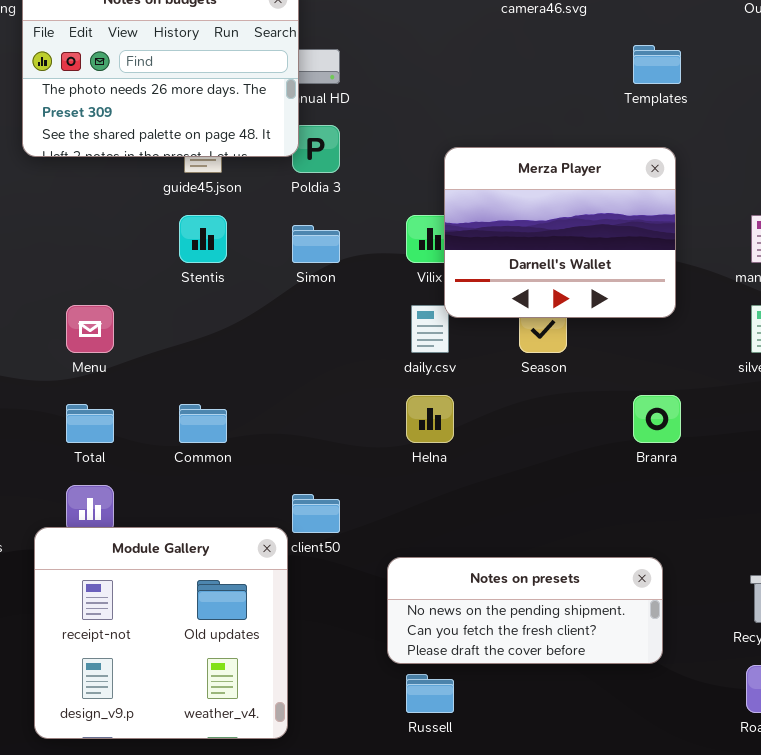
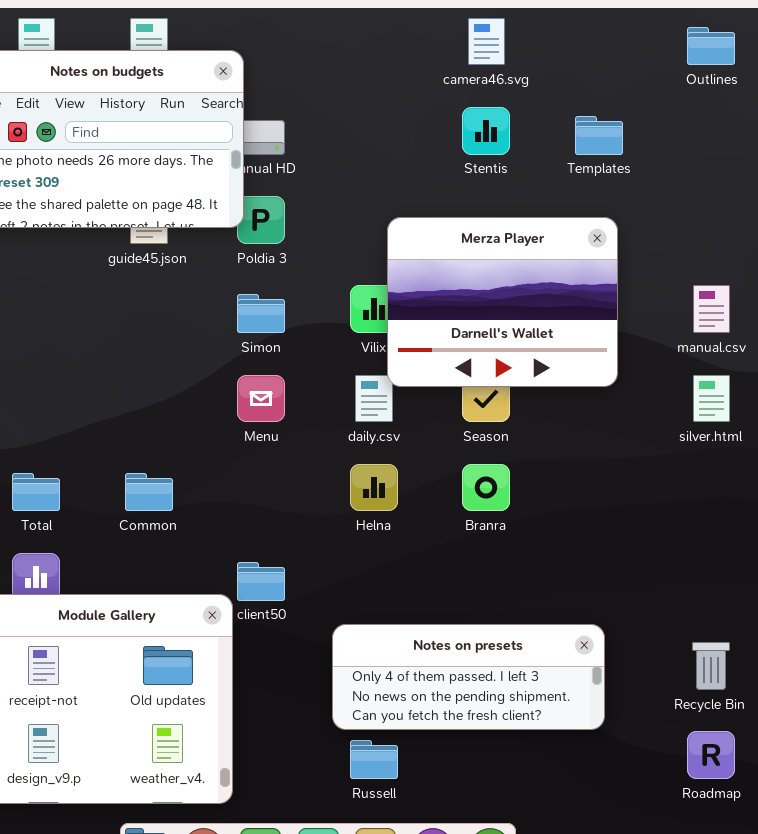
Stentis: [179,215,227,263] -> [462,107,510,155], moved
Menu: [66,305,114,353] -> [237,375,285,422], moved
Branra: [633,395,681,443] -> [462,464,510,511], moved
Notes on presets: [387,557,663,664] -> [332,624,605,730], scrolled up 1 row

